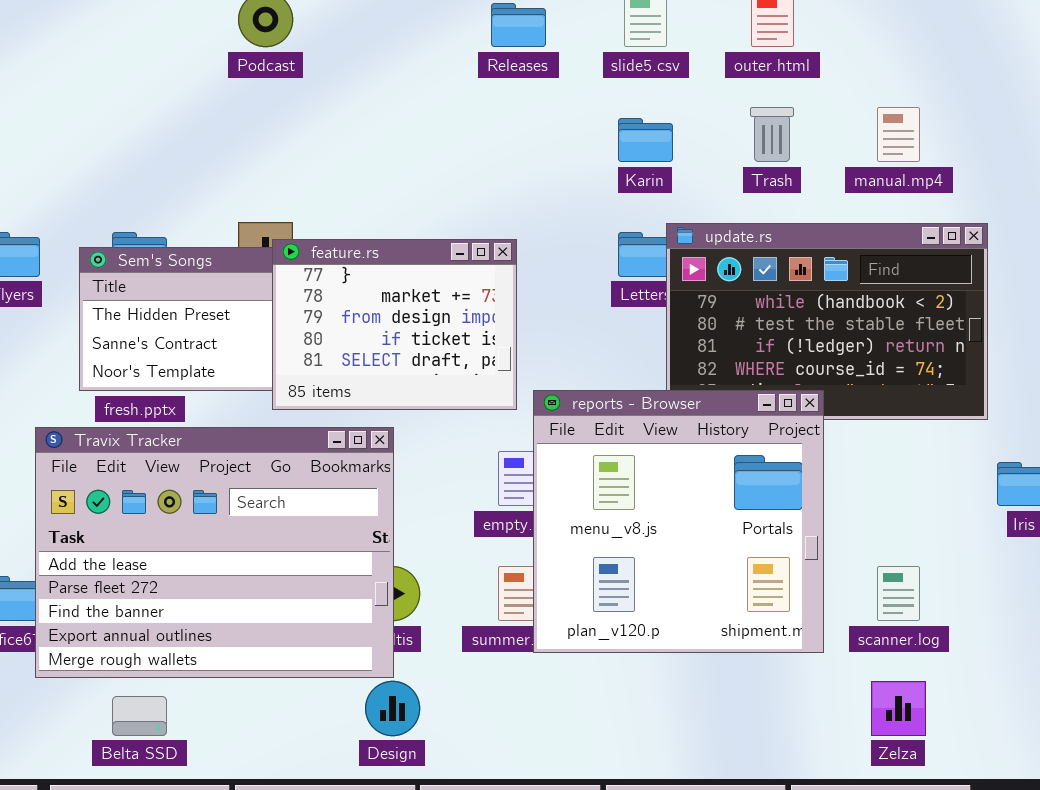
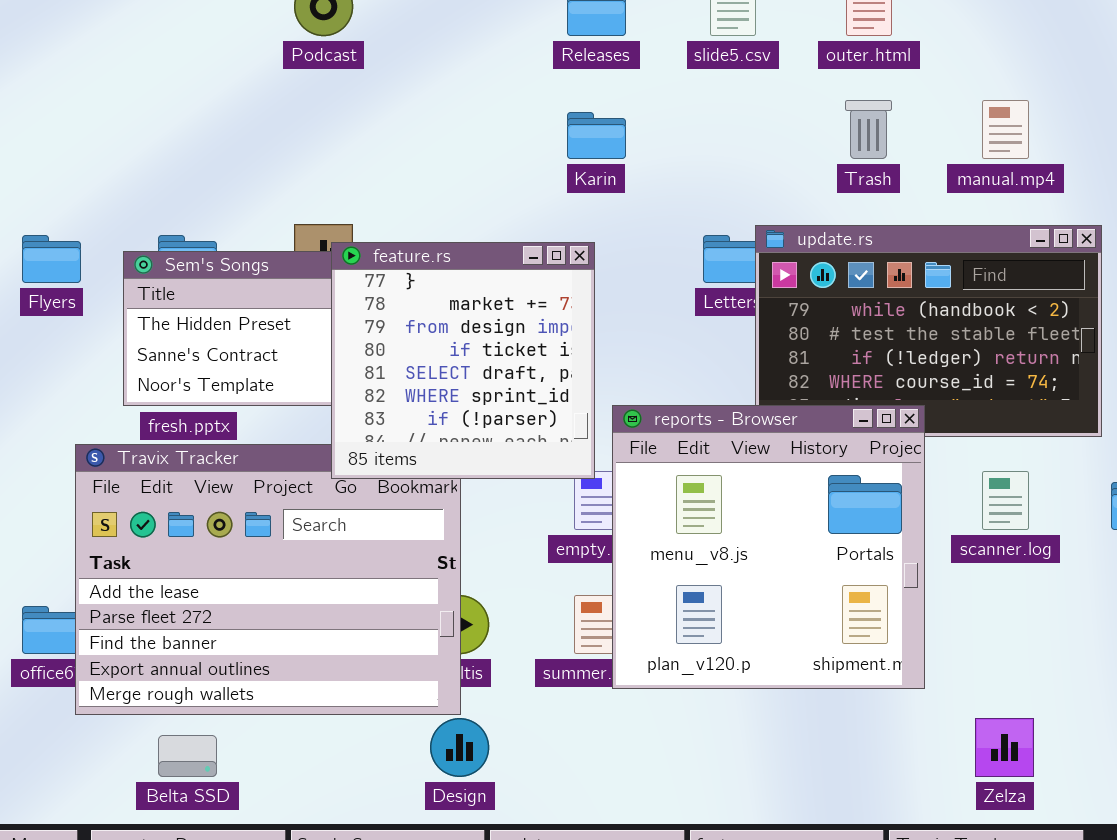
Karin: [618,118,673,162] -> [567,112,626,159], moved
feature.rs: [272,239,517,410] -> [331,242,595,479], resized
scanner.log: [877,566,920,621] -> [982,471,1029,530], moved

